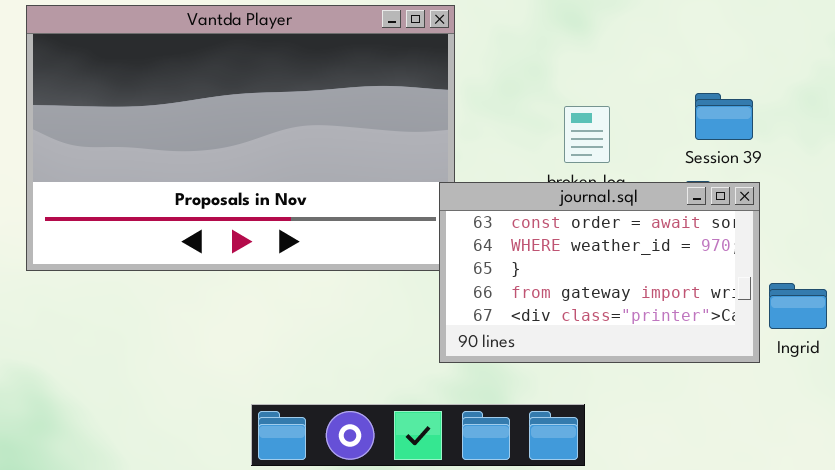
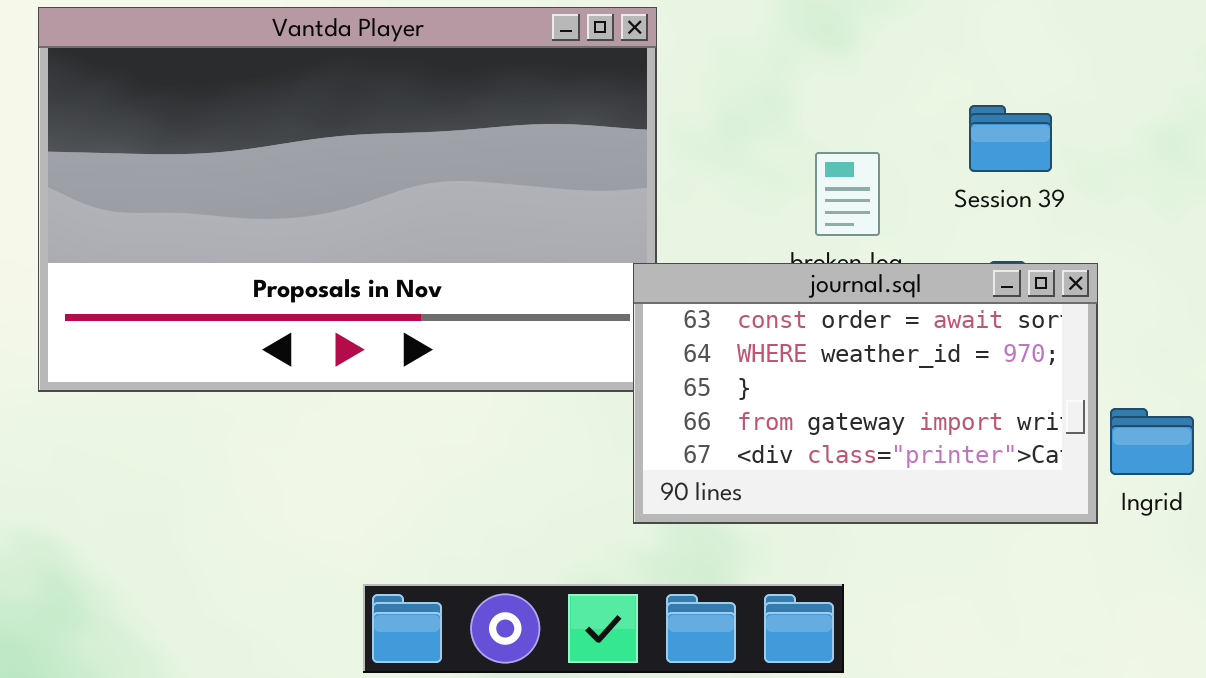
Session 39: [695,93,753,140] -> [969,105,1052,172], moved

